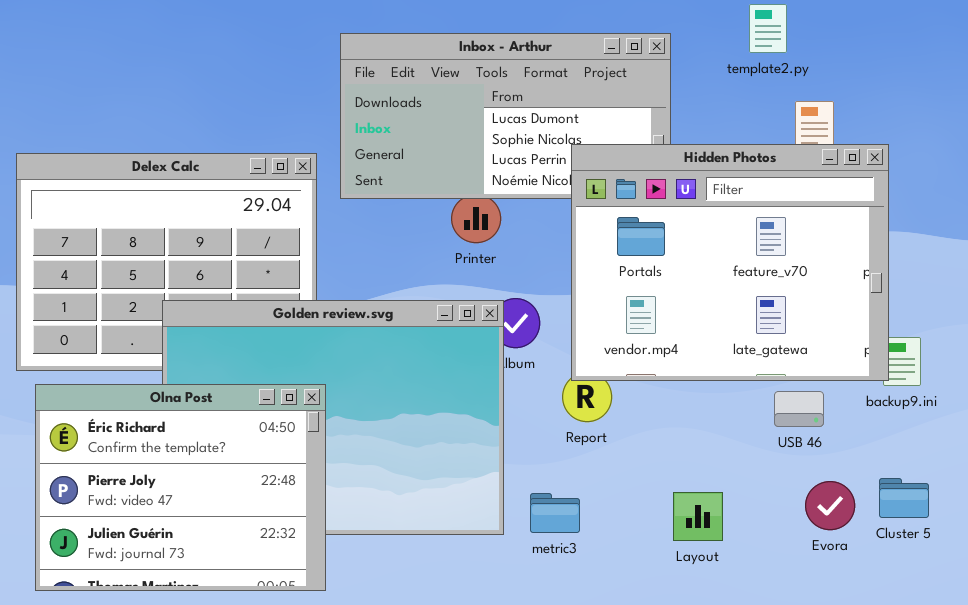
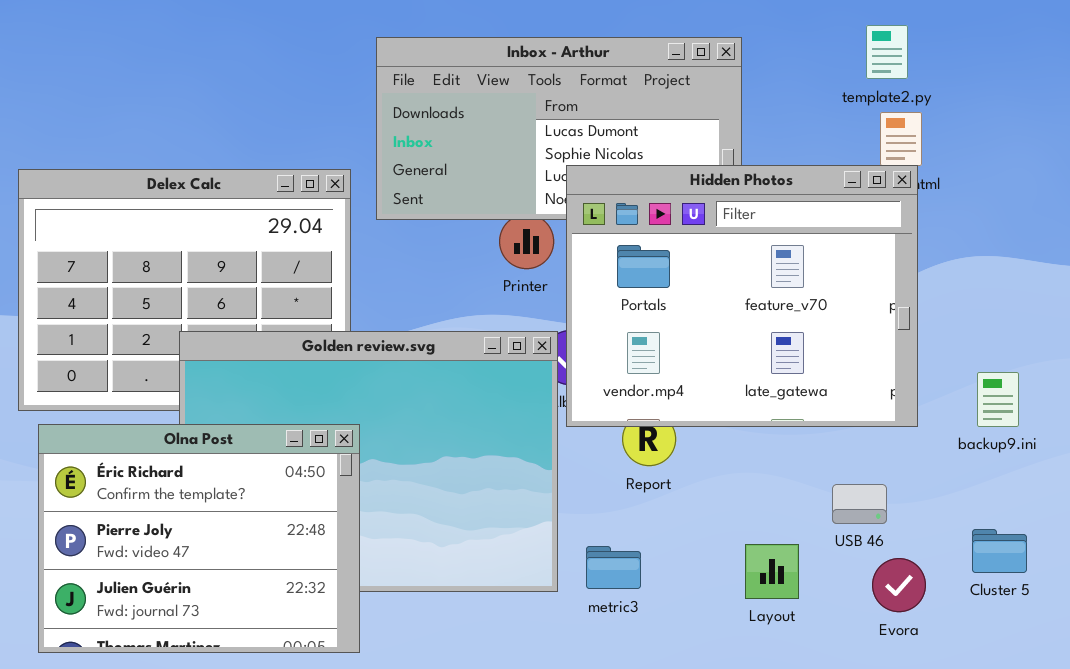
template2.py: [749,4,787,53] -> [866,25,908,79], moved
Hidden Photos: [571,144,889,381] -> [566,165,918,427], moved
USB 46: [774,391,824,427] -> [832,484,887,524], moved
Evora: [805,481,855,530] -> [872,558,926,612], moved

